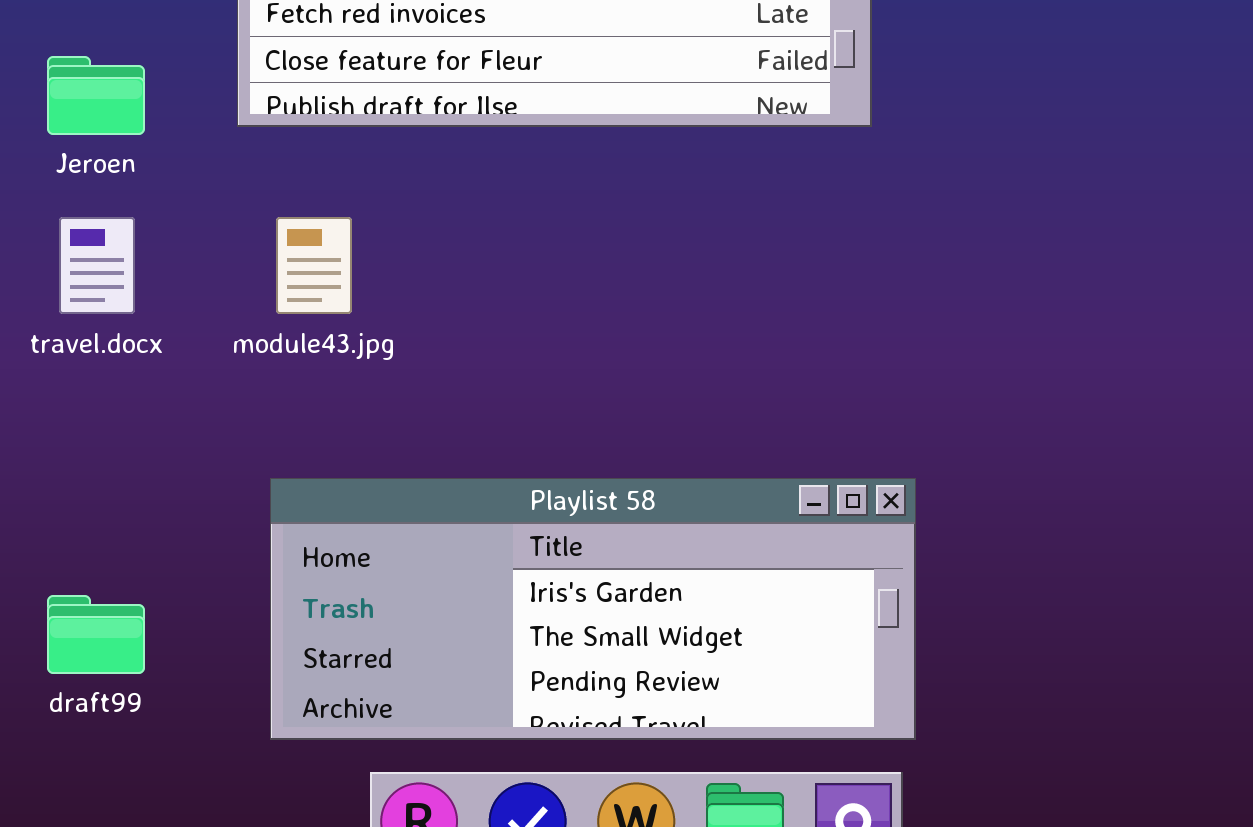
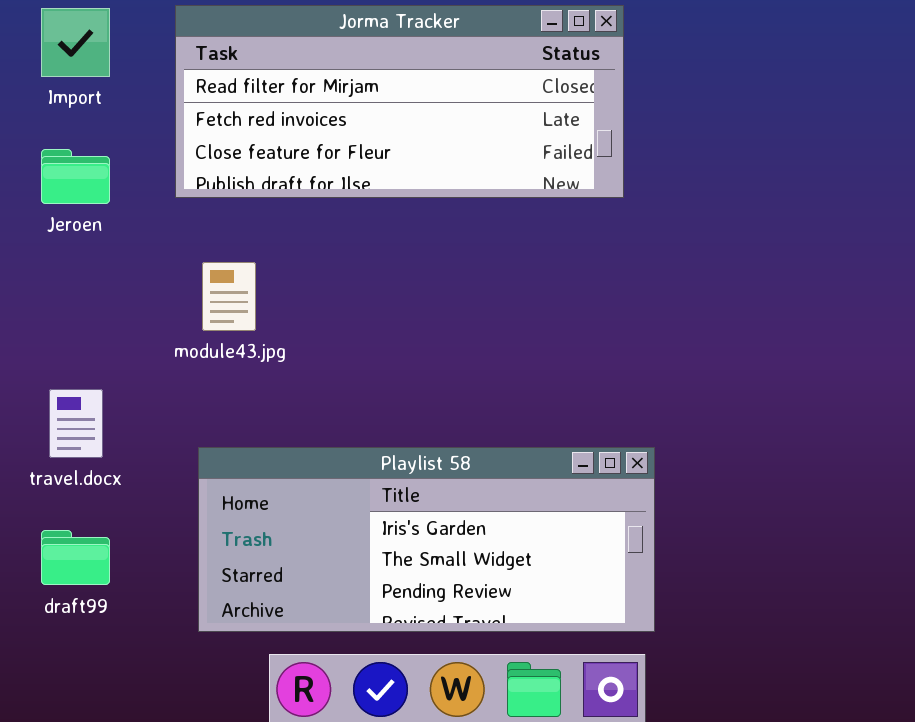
travel.docx: [59,217,135,314] -> [49,389,103,458], moved

